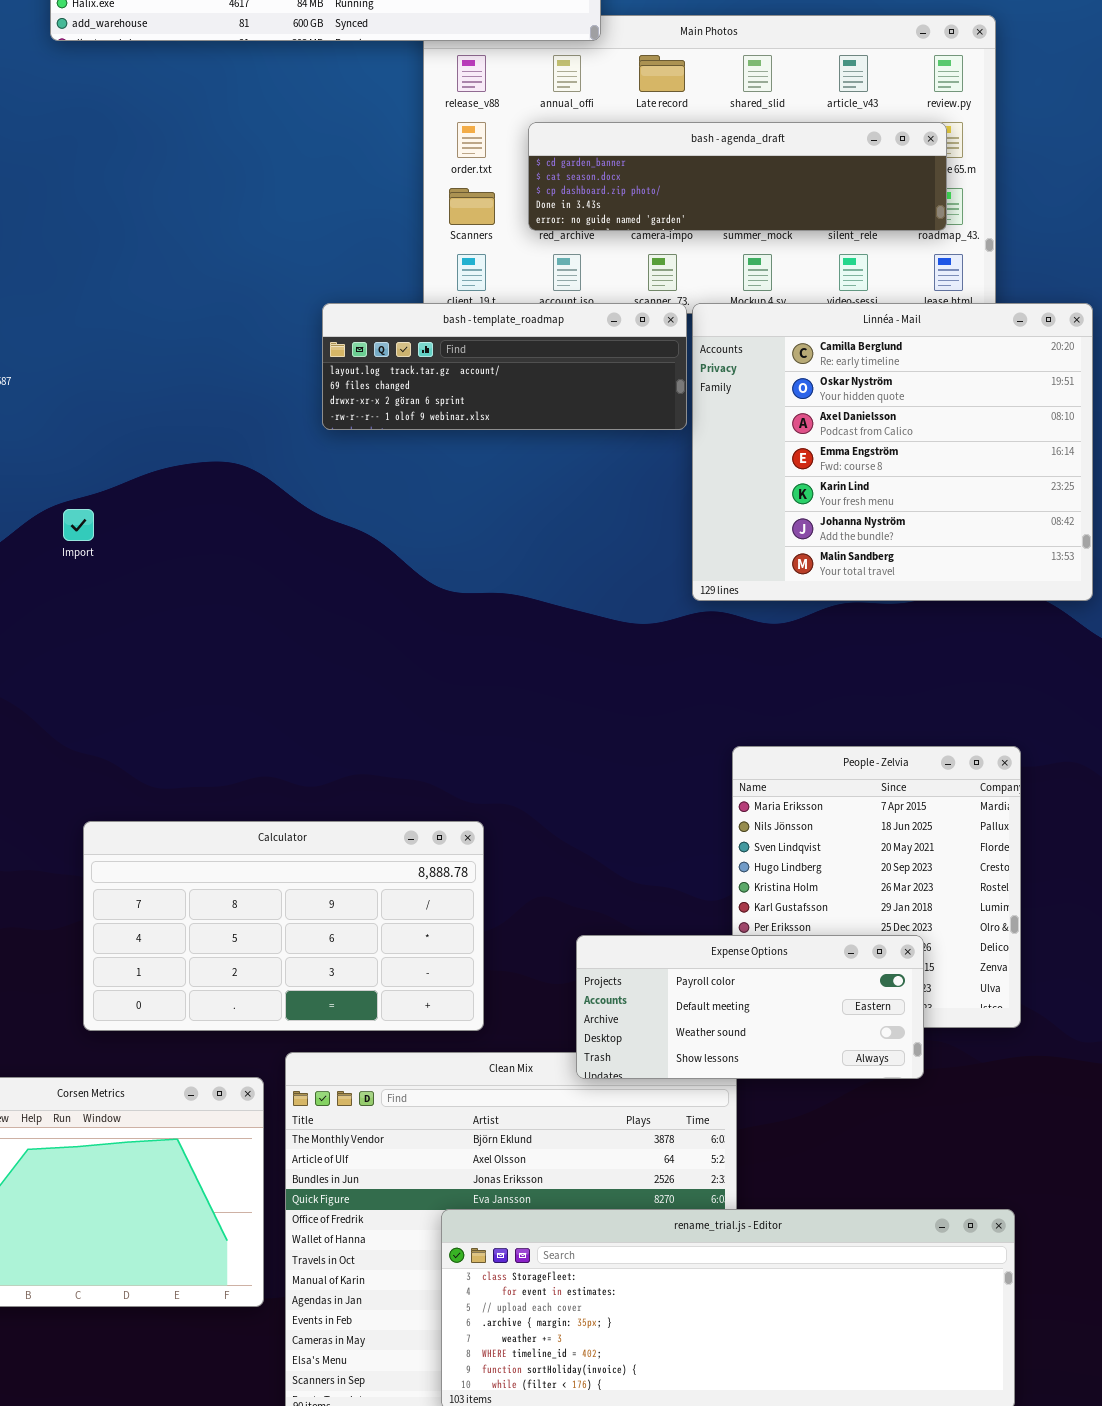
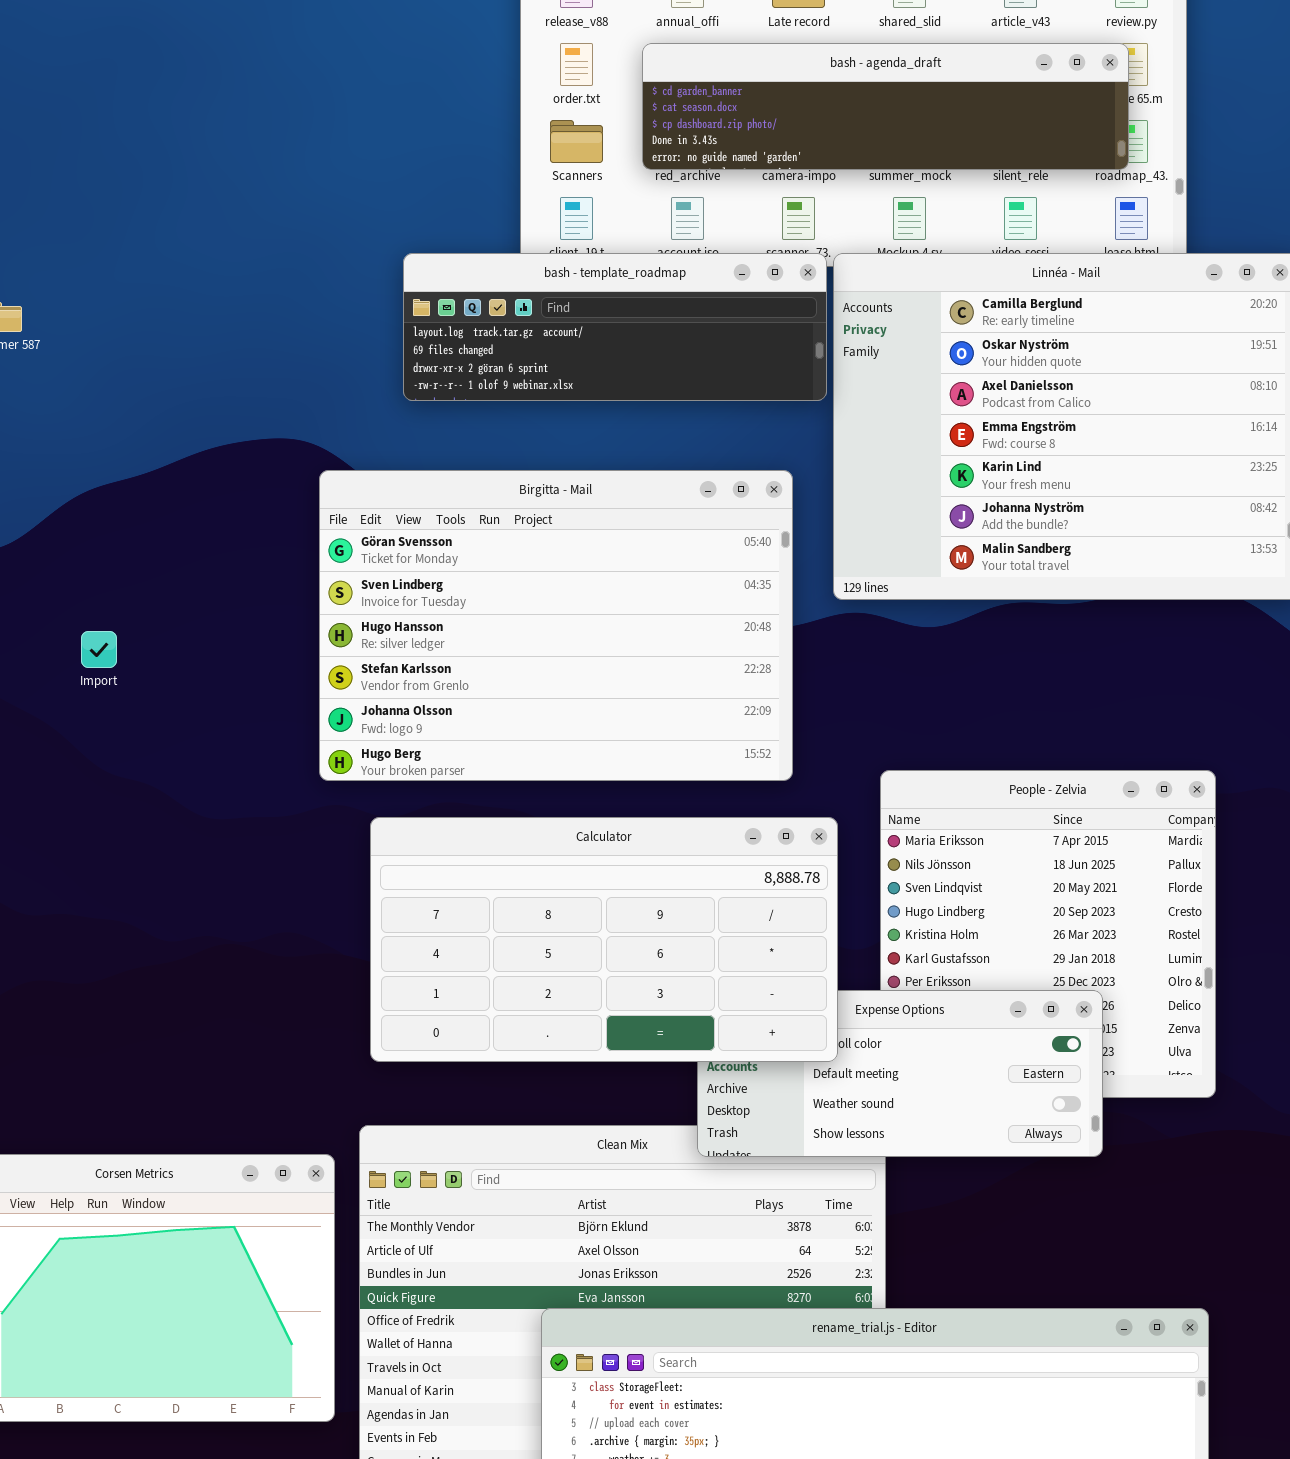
Birgitta - Mail: none -> [319,470,793,781], opened
Import: [63,509,94,541] -> [81,631,117,668], moved
Calculator: [83,821,484,1031] -> [370,817,838,1062], moved

